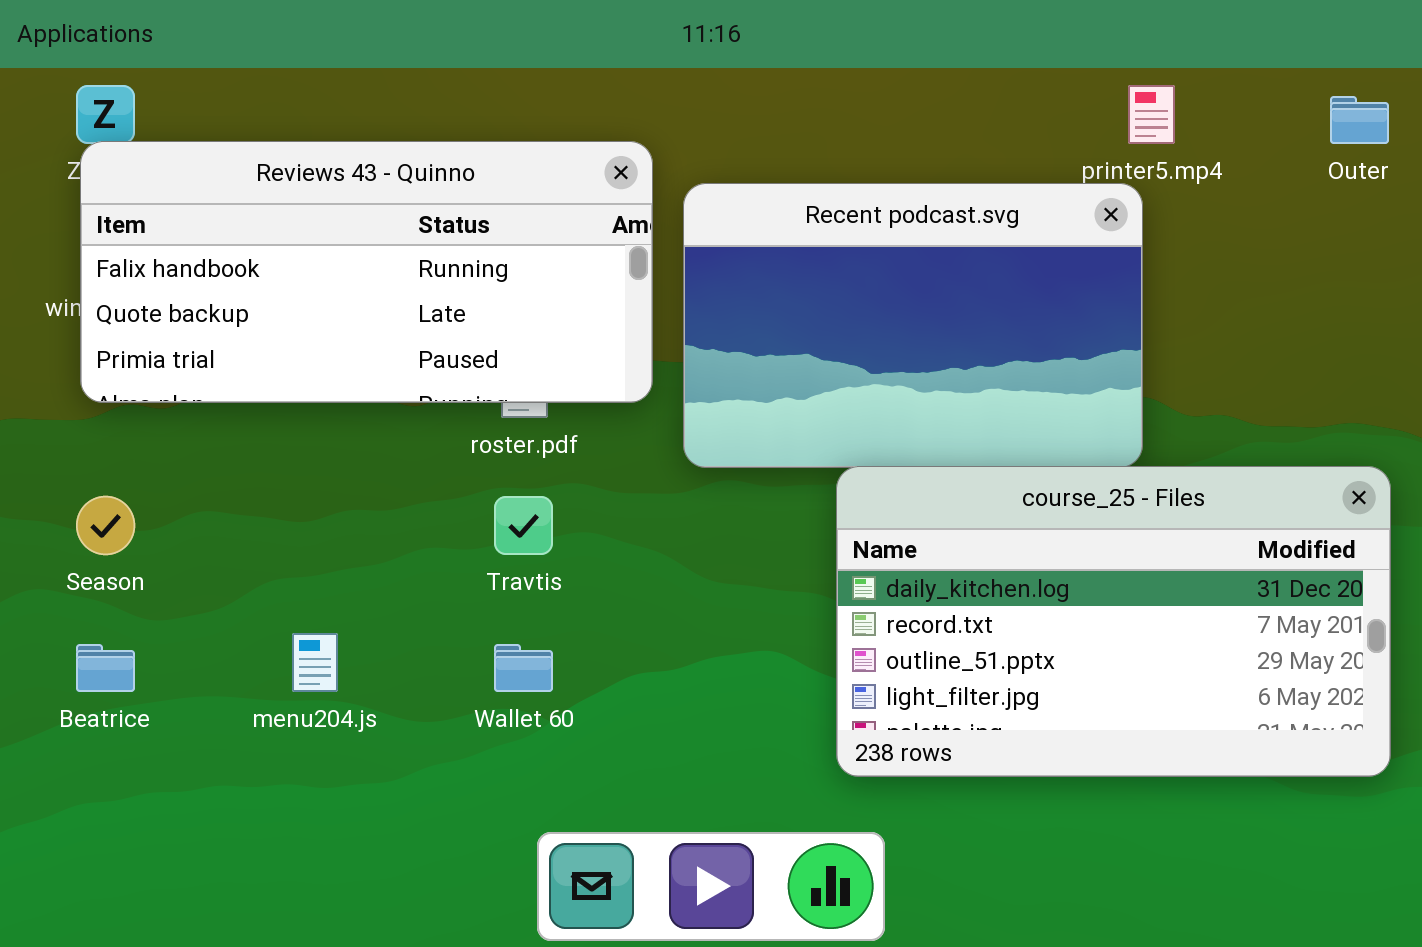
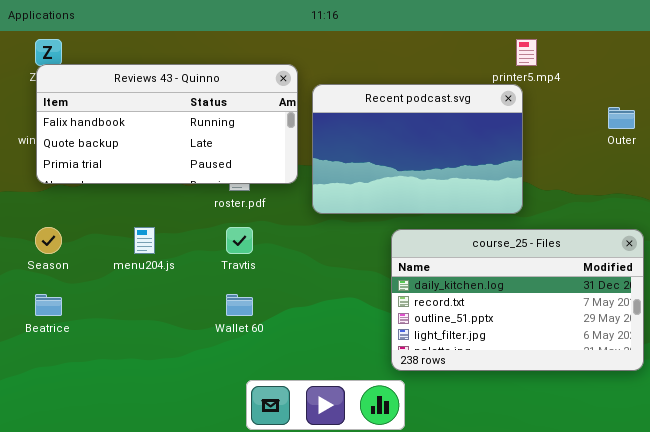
Outer: [1330,96,1389,144] -> [608,107,635,129], moved
course_25 - Files: [836,466,1391,777] -> [391,229,644,371], moved
menu204.js: [292,633,338,692] -> [134,227,155,254], moved

